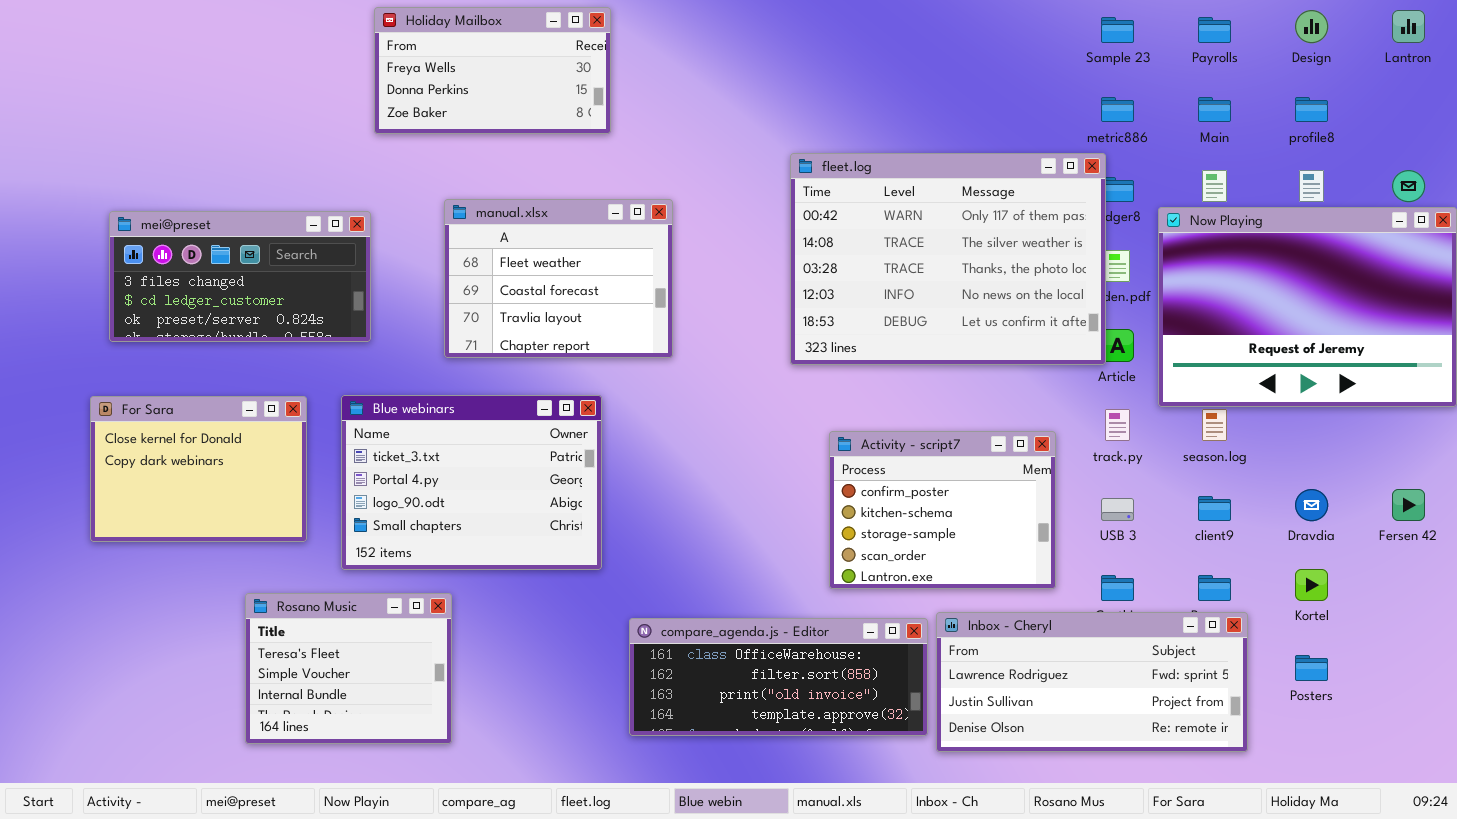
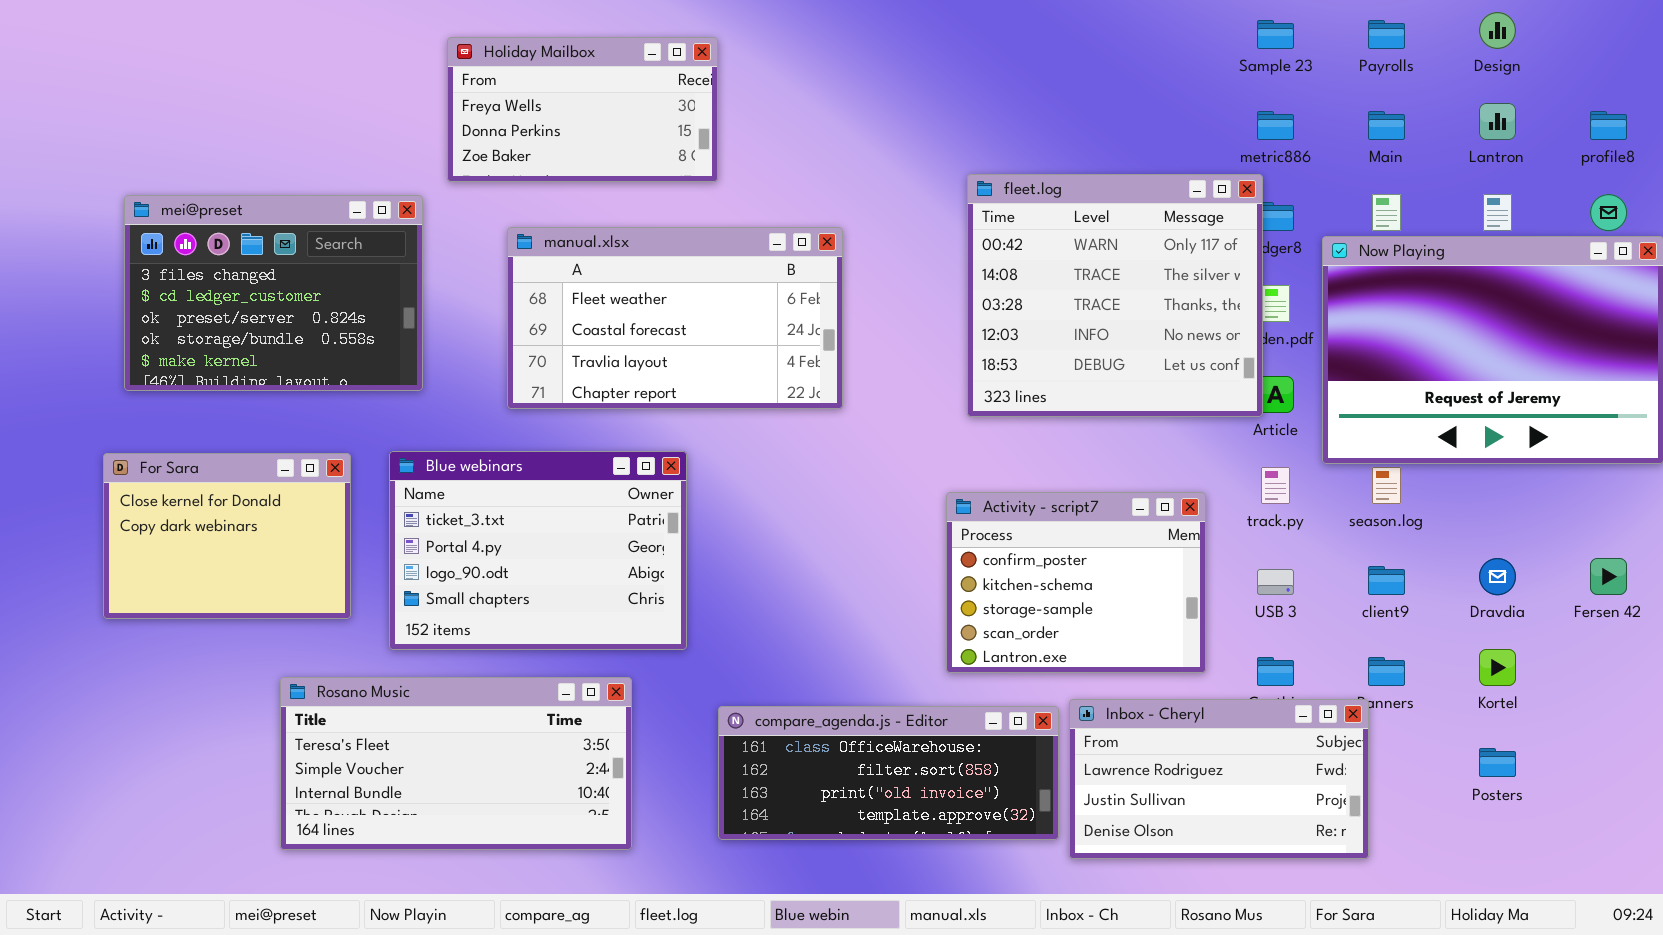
Holiday Mailbox: [374,7,611,134] -> [447,37,718,182], moved
Lantron: [1392,10,1425,43] -> [1479,103,1516,140], moved
profile8: [1295,97,1328,122] -> [1590,111,1627,140], moved
fleet.log: [790,153,1106,365] -> [967,174,1263,417], resized
manual.xlsx: [444,199,673,358] -> [507,227,843,409], resized
mei@preset: [109,211,371,342] -> [124,195,423,391], resized
Rosano Music: [245,593,452,744] -> [280,677,632,850], resized
Inbox - Cheryl: [936,612,1248,752] -> [1069,699,1369,859], resized

